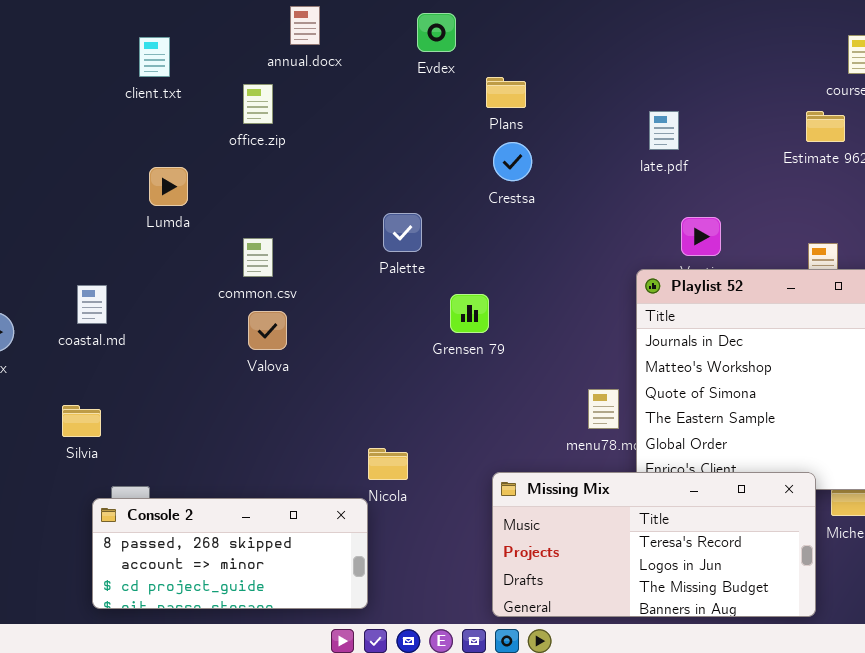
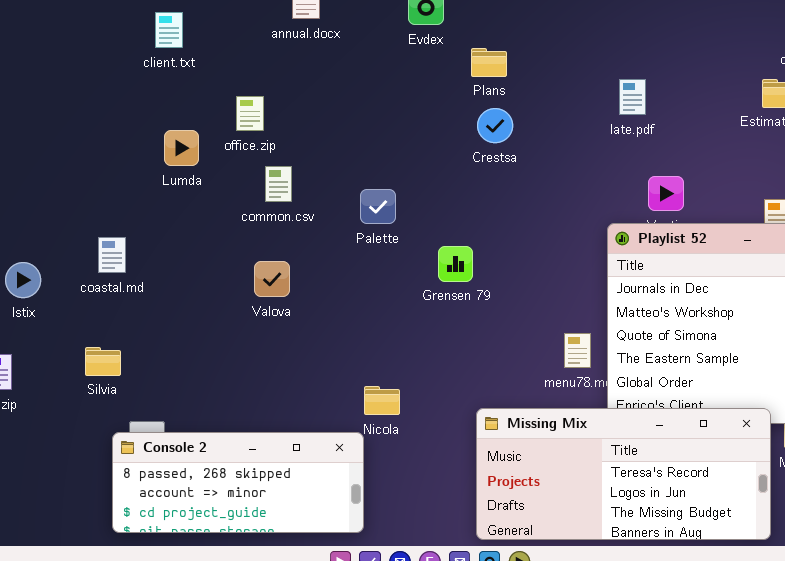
office.zip: [243,84,273,124] -> [236,96,264,131], moved
Palette: [383,213,422,252] -> [360,189,396,224], moved
common.csv: [243,238,273,277] -> [265,166,292,202], moved

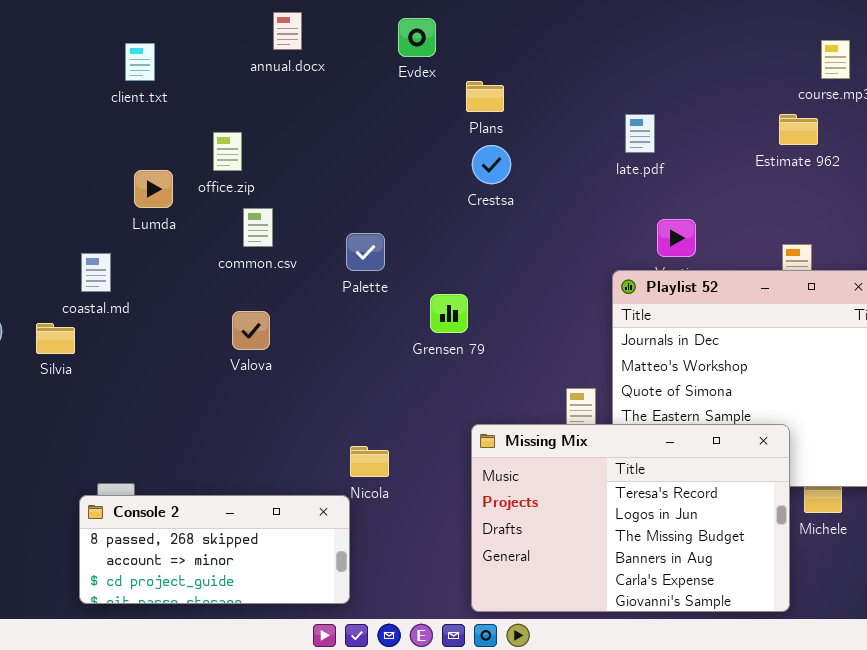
coastal.md: [98,237,126,273] -> [81,253,111,292], moved
Silvia: [85,347,121,376] -> [36,323,75,354], moved
Missing Mix: [476,408,771,540] -> [471,424,790,612], resized

